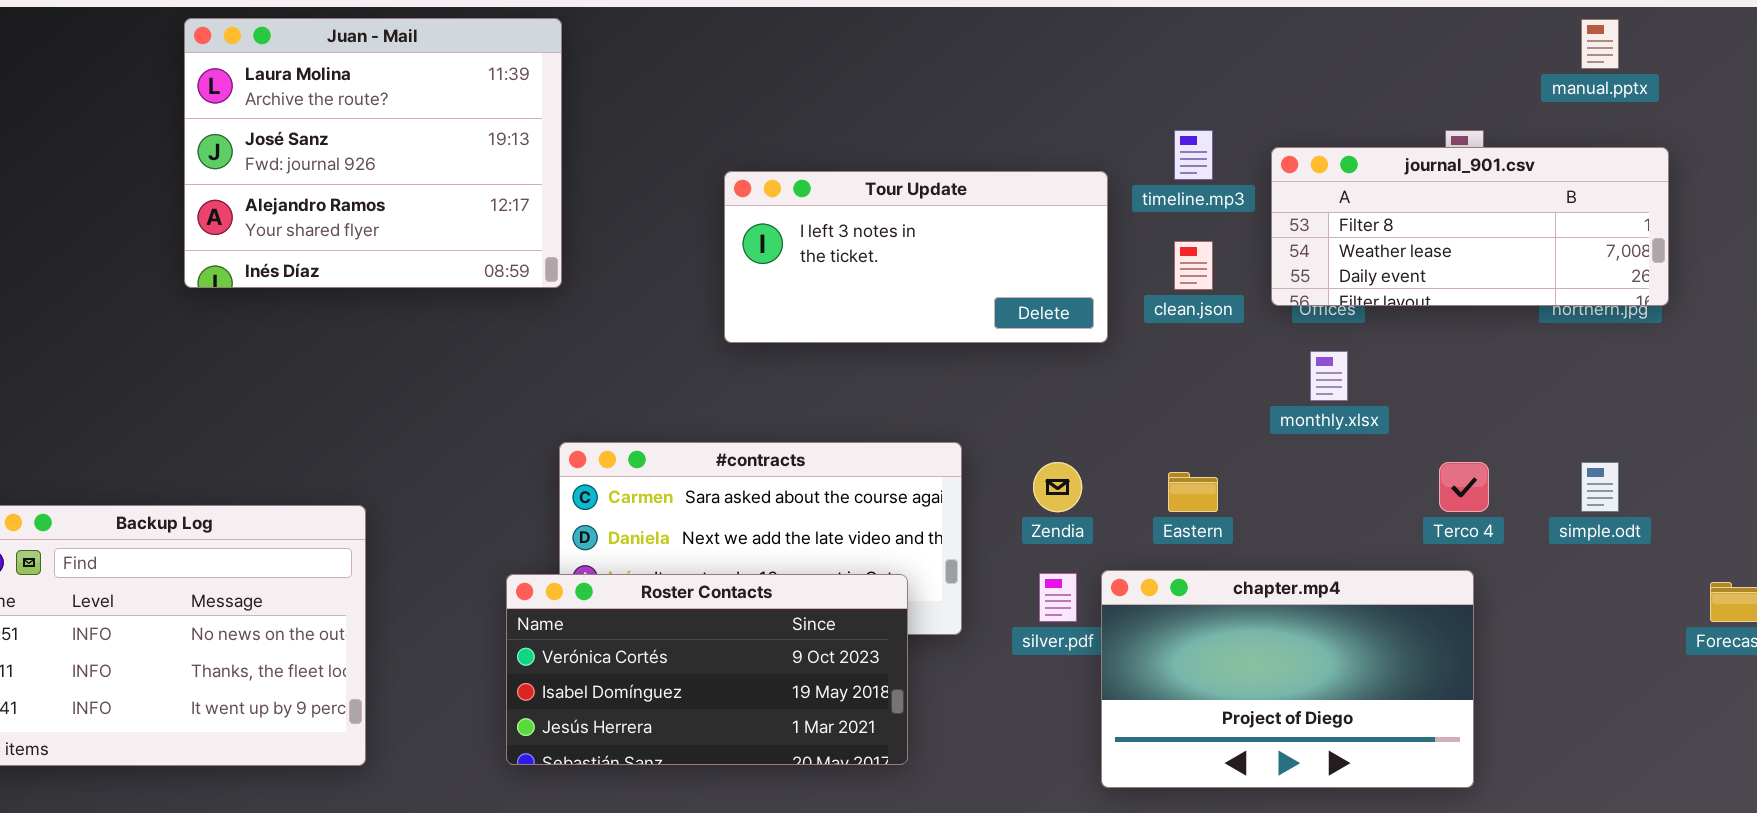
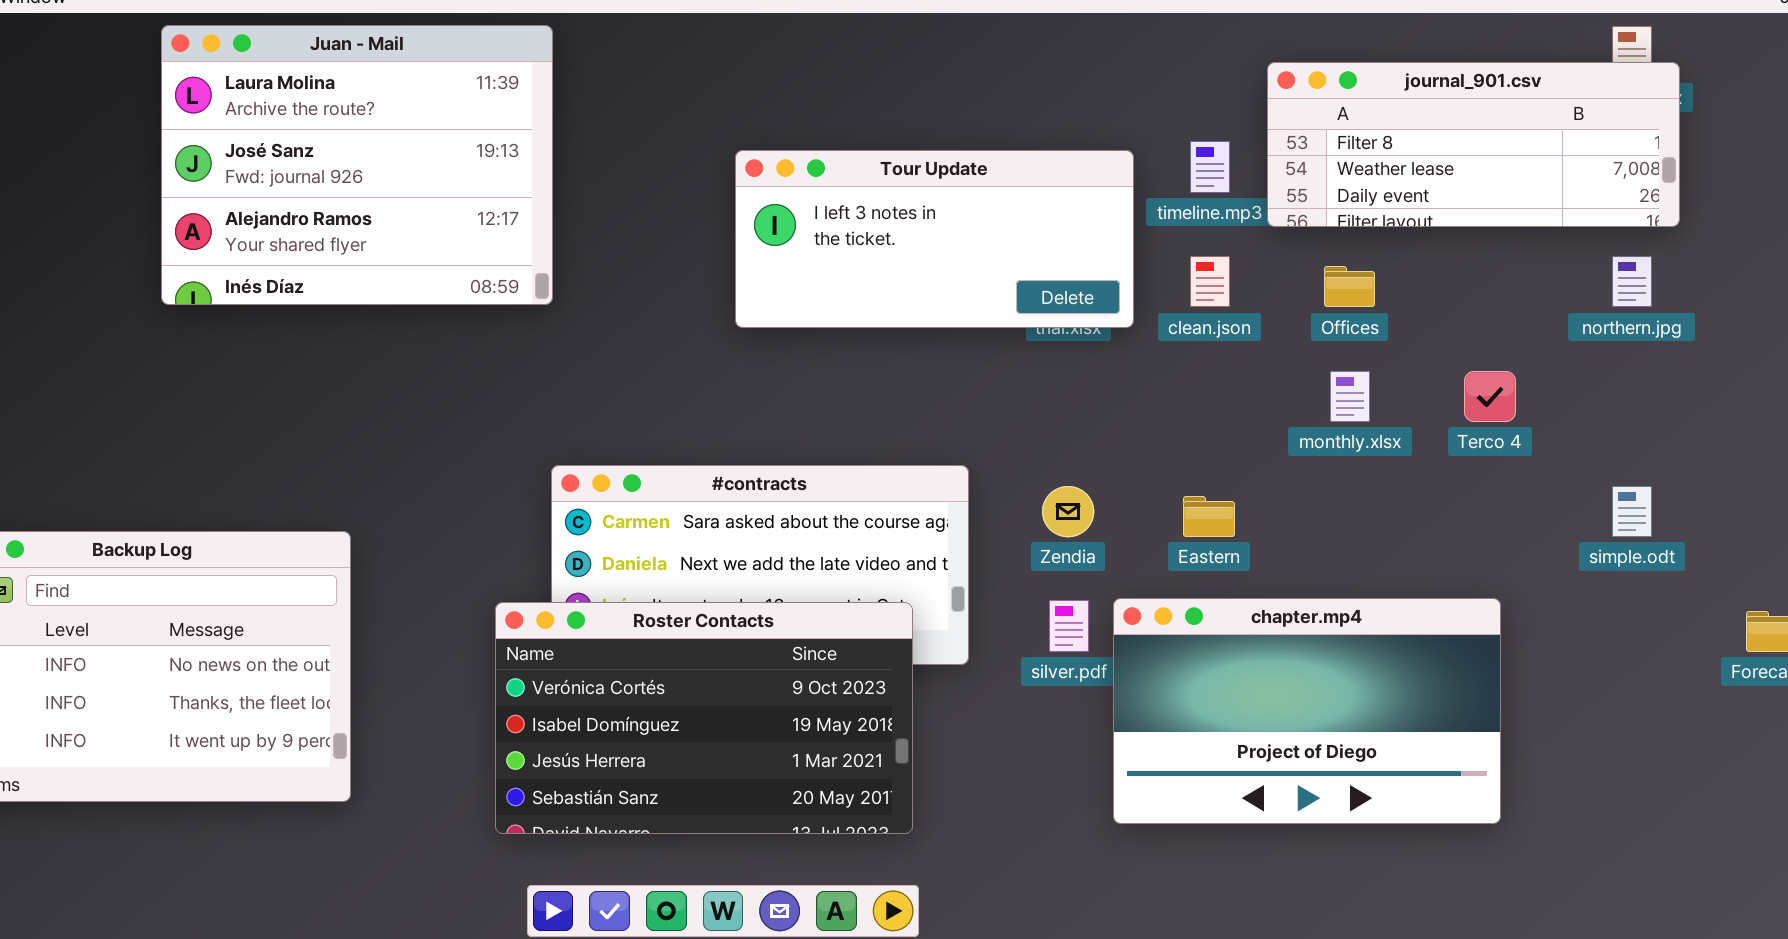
journal_901.csv: [1271,147,1669,306] -> [1267,62,1680,227], moved
Tour Update: [724,171,1108,343] -> [735,150,1134,328], moved
Terco 4: [1439,462,1489,512] -> [1464,371,1516,422], moved
Roster Contacts: [506,574,908,765] -> [495,602,913,834], resized

